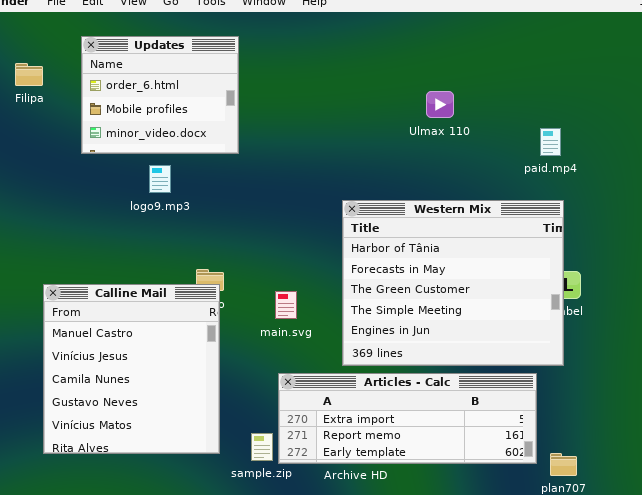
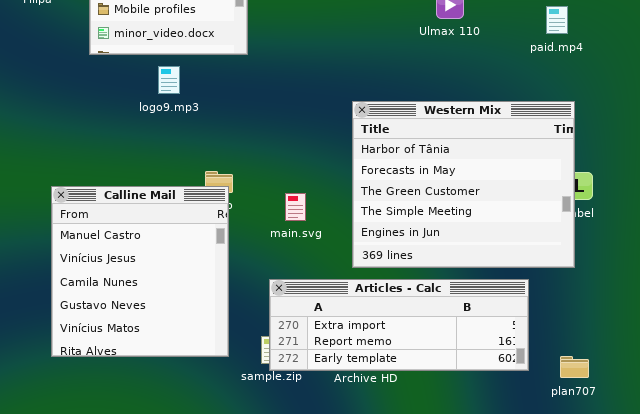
paid.mp4: [540,128,561,156] -> [546,6,568,34], moved
Articles - Calc: [278,373,537,464] -> [269,279,529,371], moved

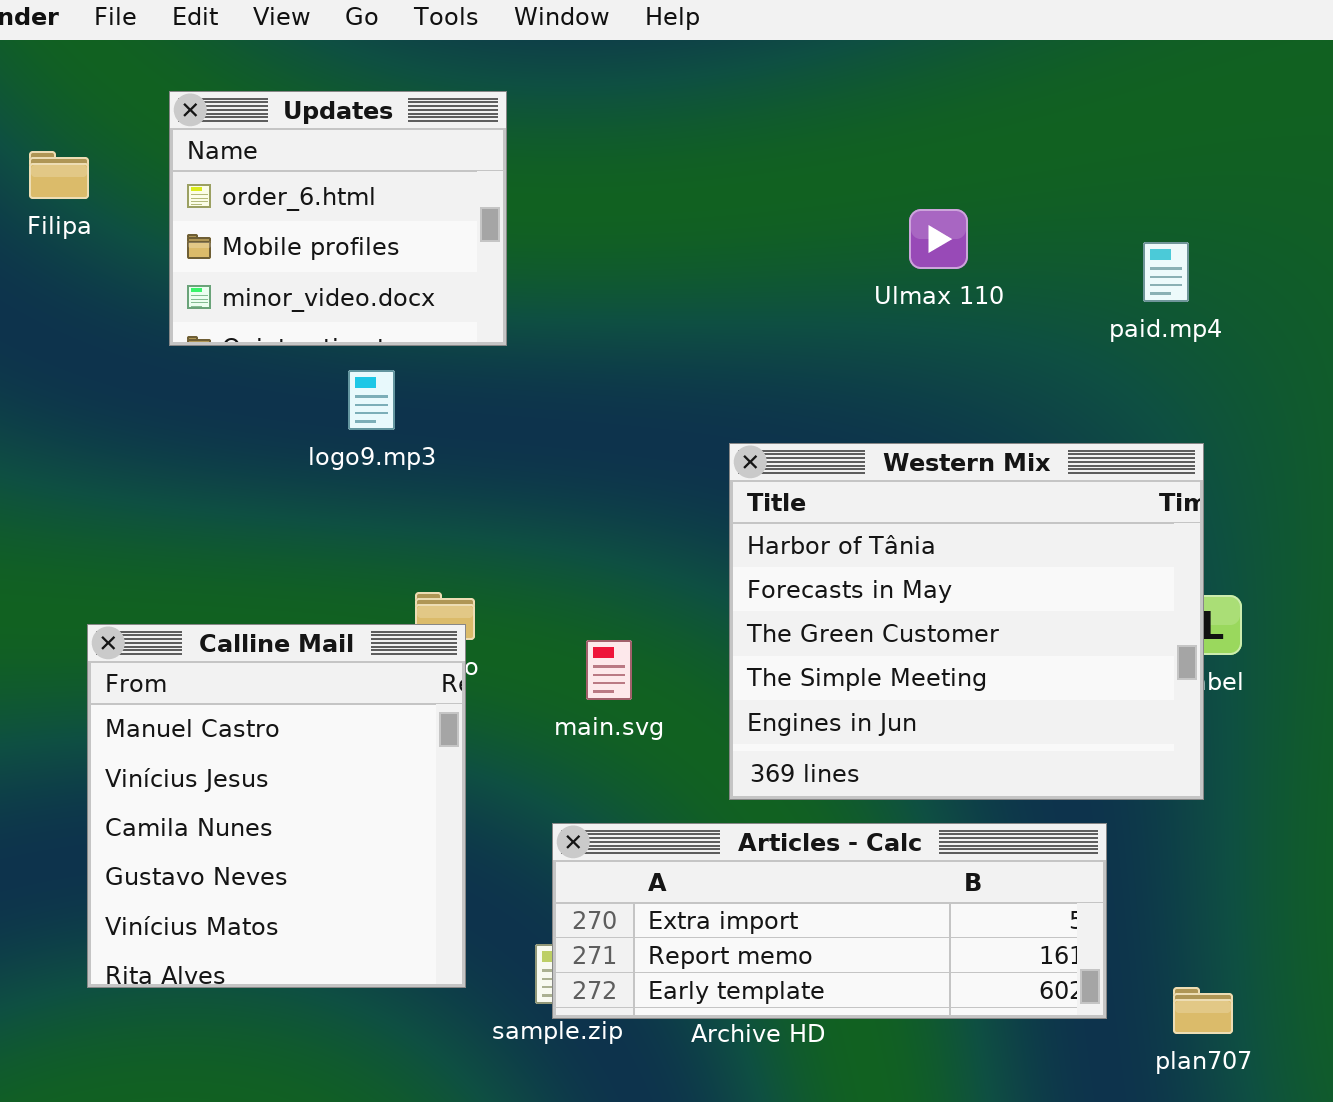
logo9.mp3: [158,66,180,94] -> [348,370,395,430], moved

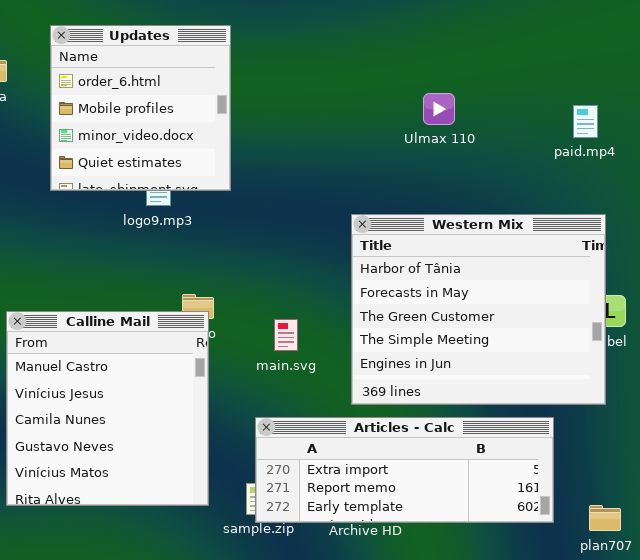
Updates: [169,91,507,346] -> [50,25,231,191], resized
Ulmax 110: [909,209,968,269] -> [423,93,455,125], moved

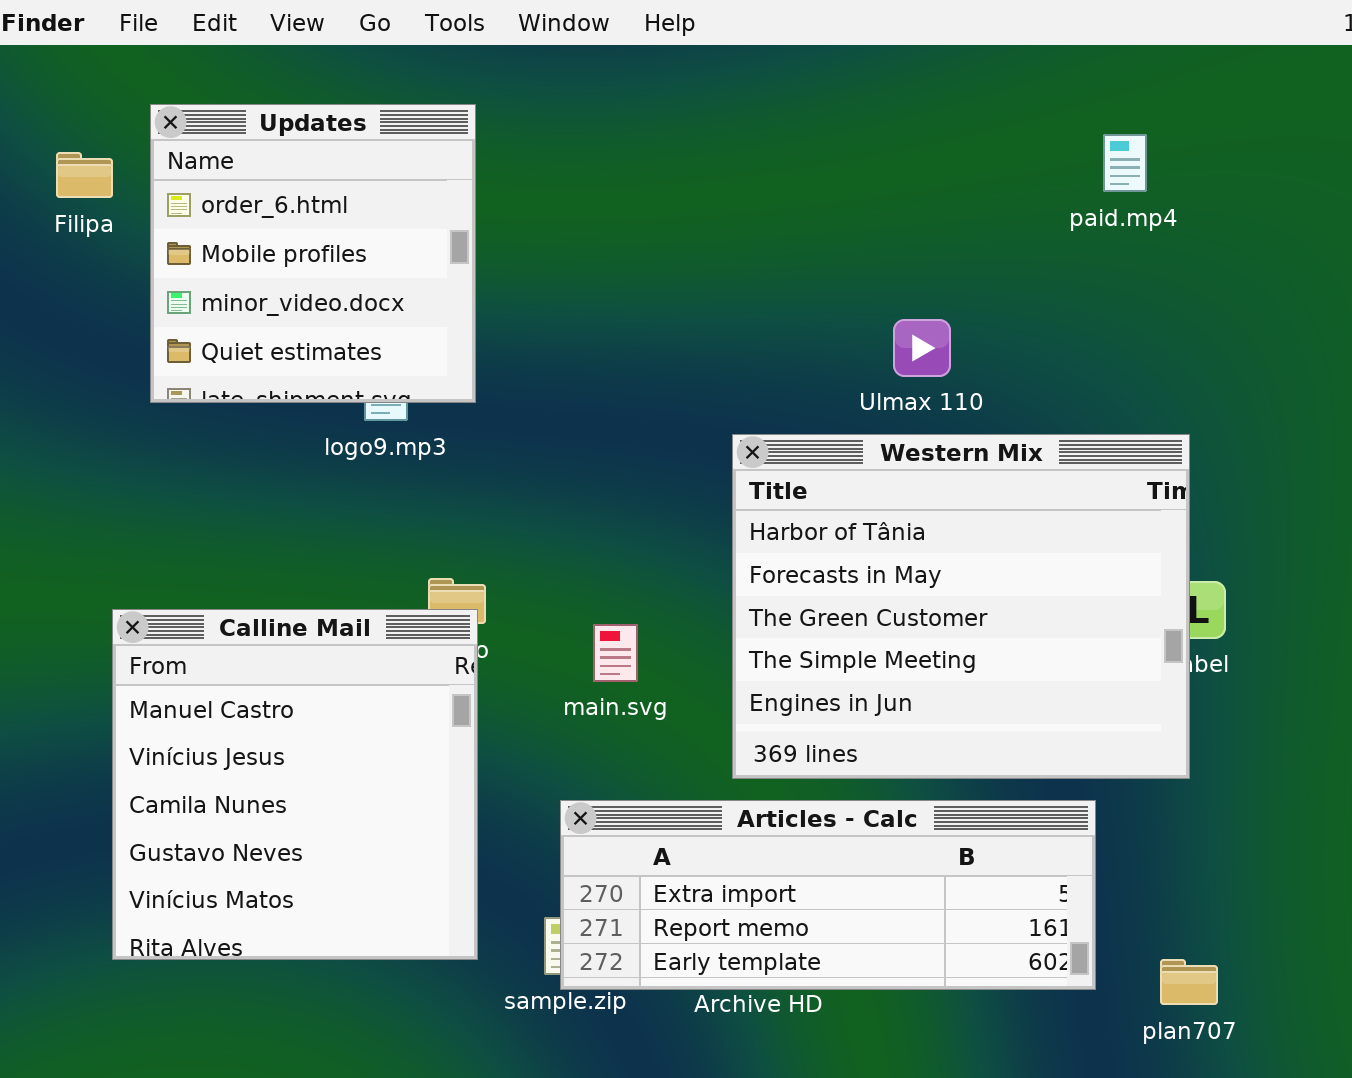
Updates: [50,25,231,191] -> [150,104,476,403], moved
Ulmax 110: [423,93,455,125] -> [893,319,951,377], moved
paid.mp4: [573,105,598,138] -> [1103,134,1147,192], moved

